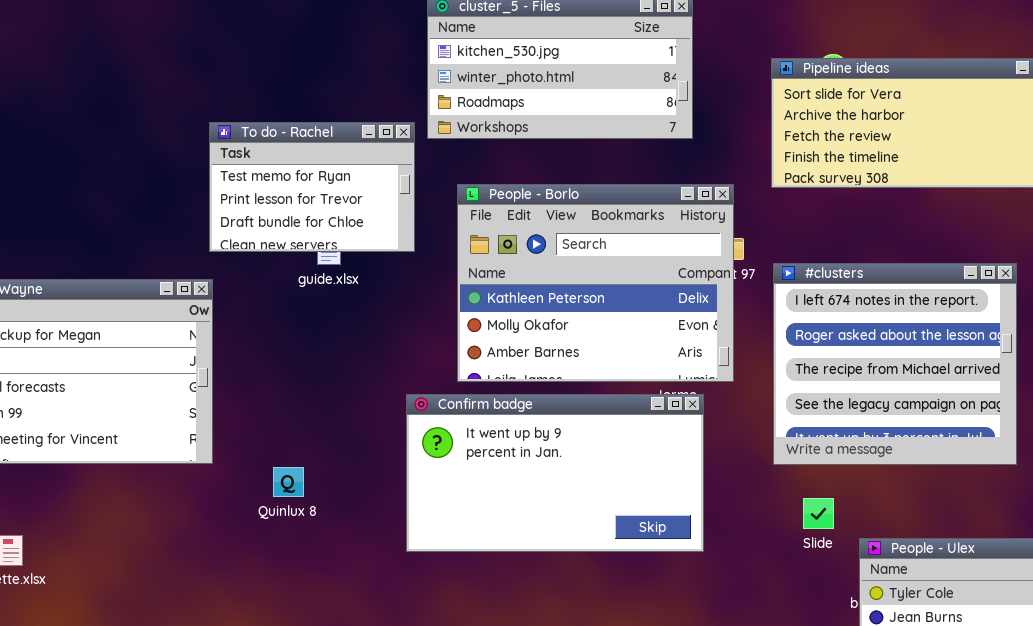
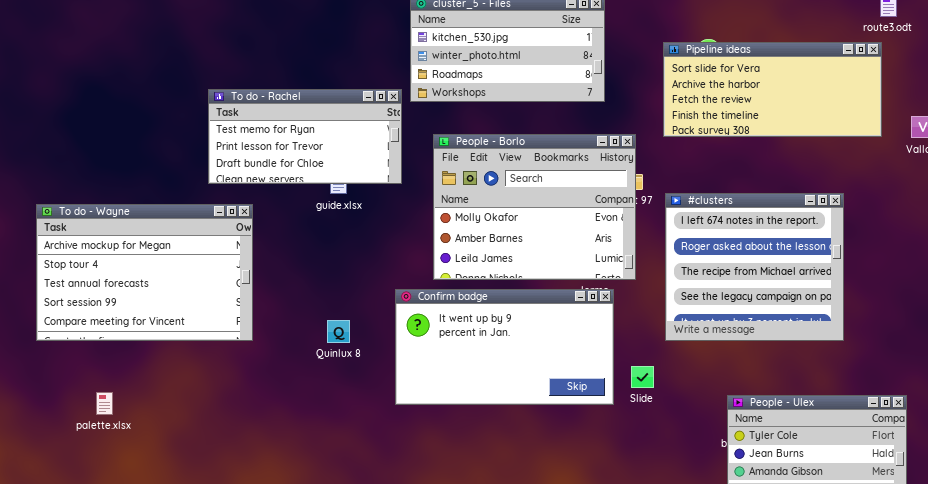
To do - Rachel: [209,122,415,252] -> [208,89,402,184], resized
People - Borlo: [457,184,734,382] -> [433,134,636,280], scrolled down 1 row
Quinlux 8: [273,467,304,497] -> [327,320,350,343], moved
Slide: [803,498,834,529] -> [631,366,654,388], moved

